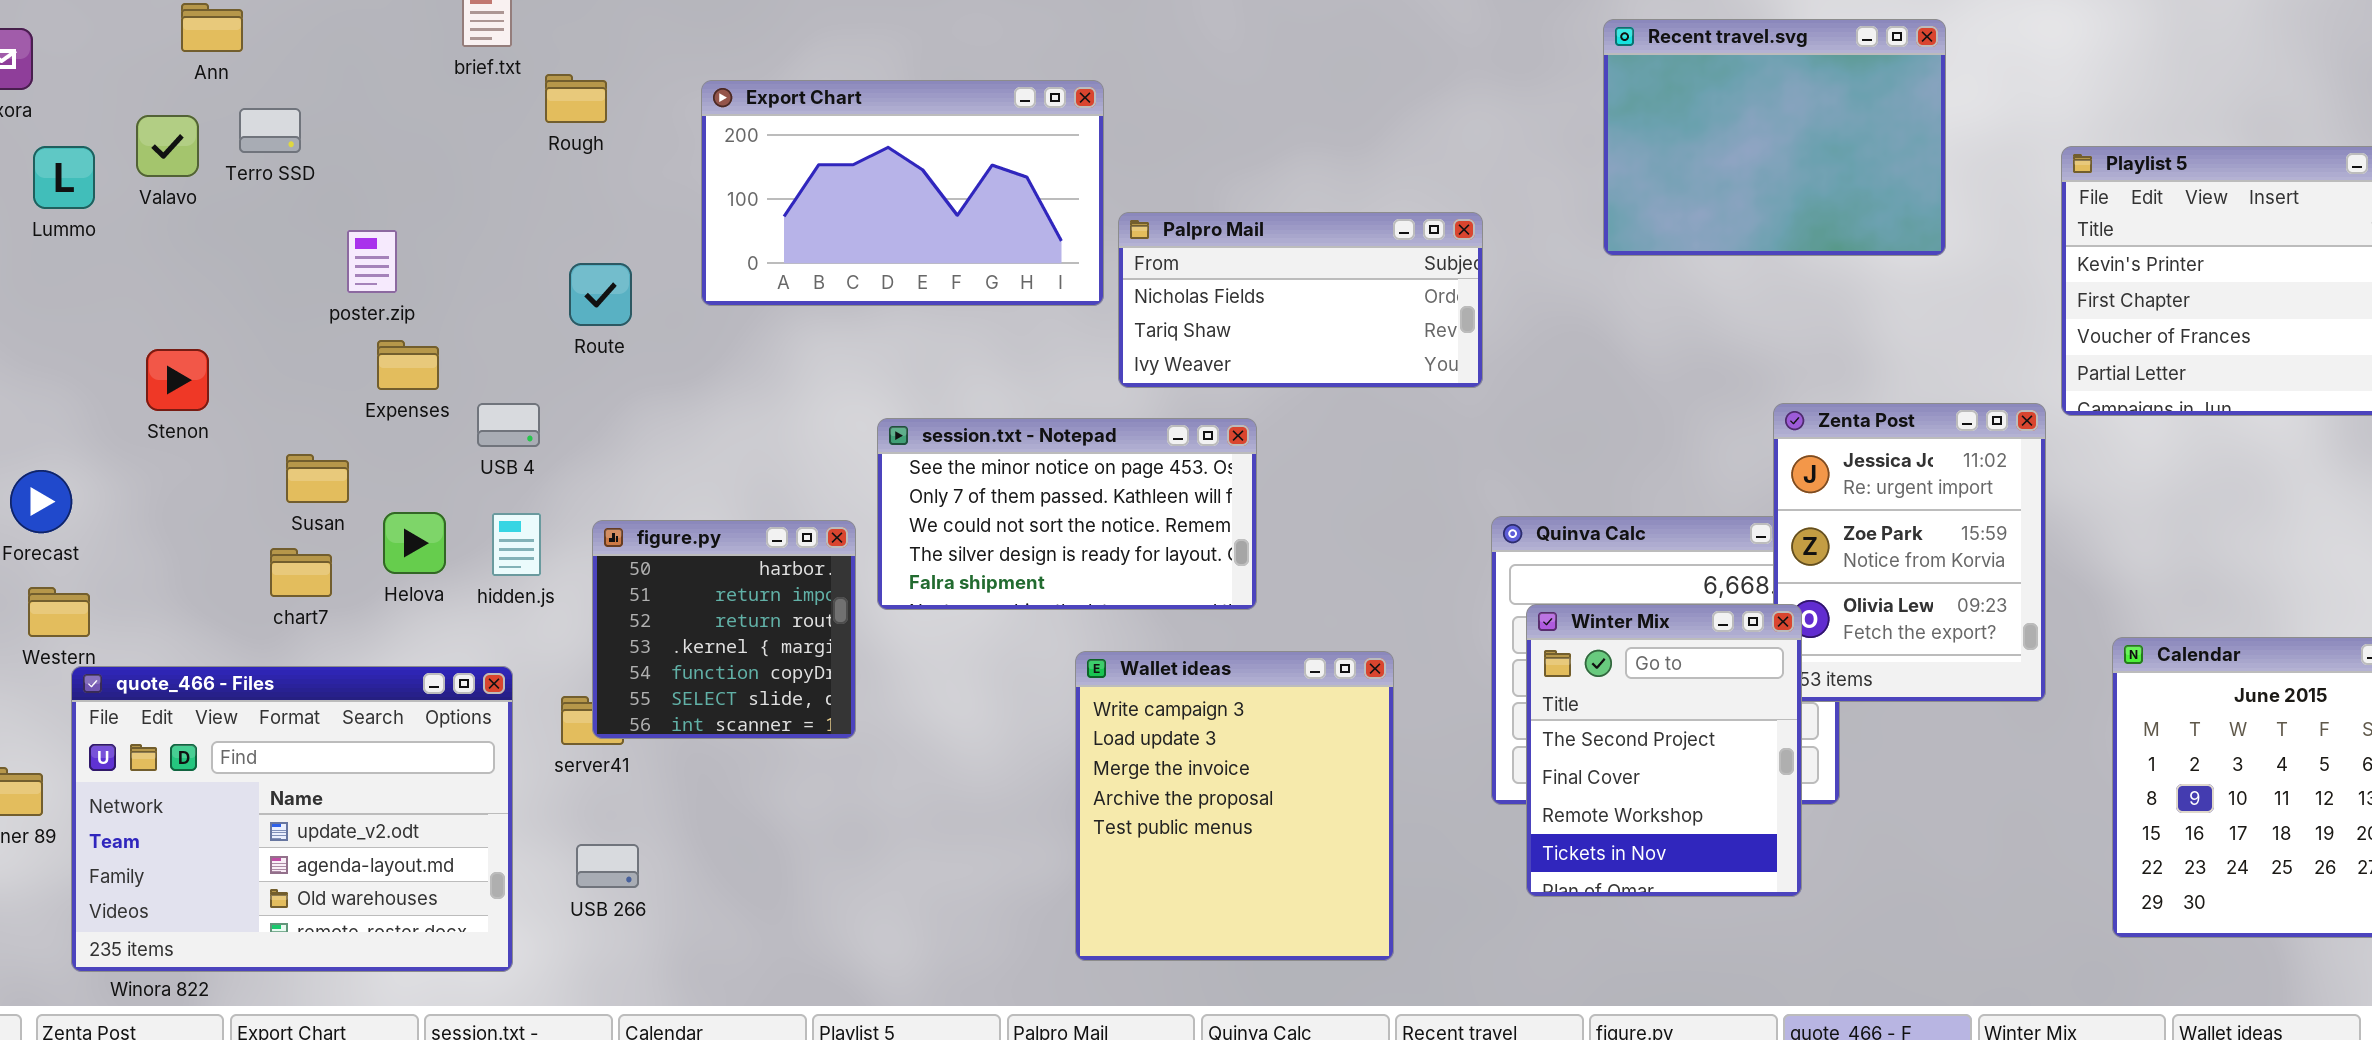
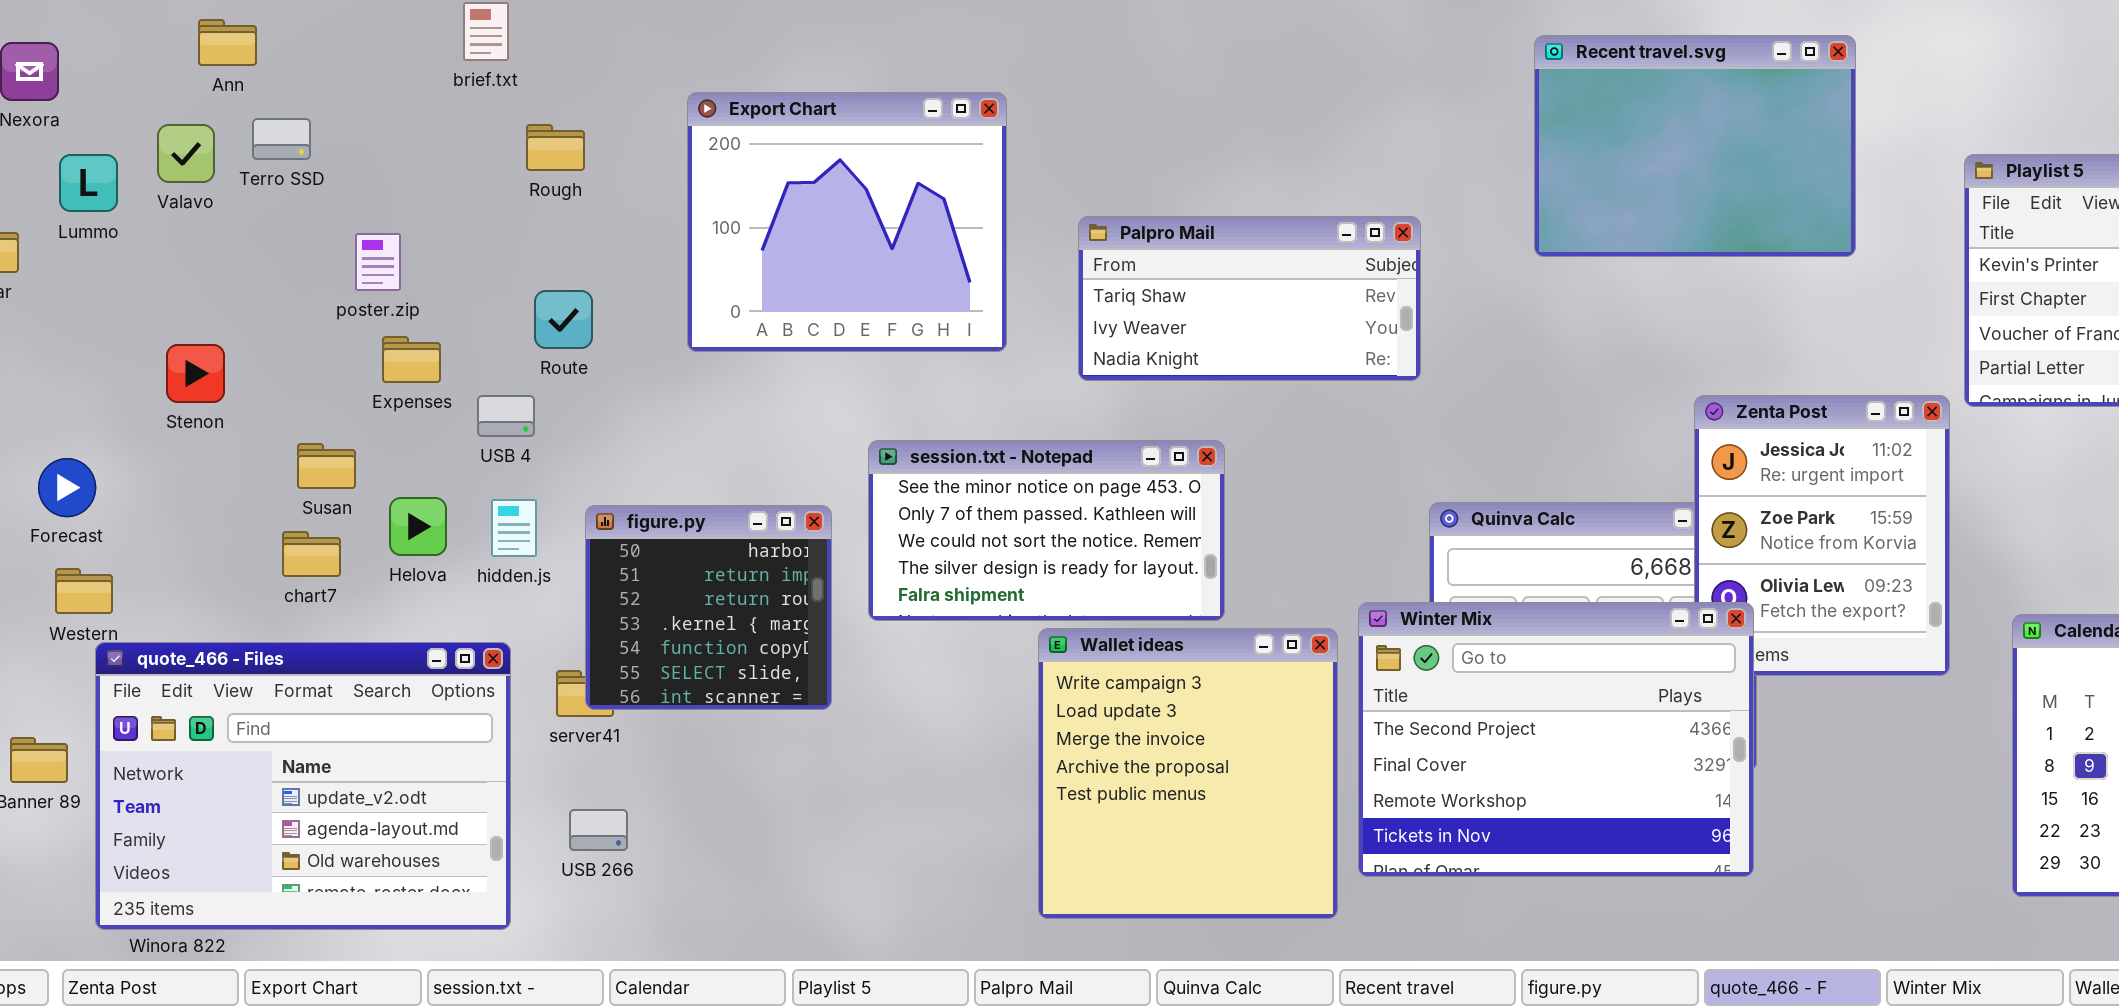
Rough: [545,74,607,123] -> [526,124,585,171], moved
Export Chart: [701,80,1104,306] -> [687,92,1007,352], resized
Palpro Mail: [1118,212,1483,388] -> [1078,216,1421,381], scrolled down 1 row
Route: [569,263,632,326] -> [534,290,593,349], moved
session.txt - Notepad: [877,418,1257,610] -> [868,440,1225,621], moved
Winter Mix: [1526,604,1802,897] -> [1358,602,1754,877], moved, resized

